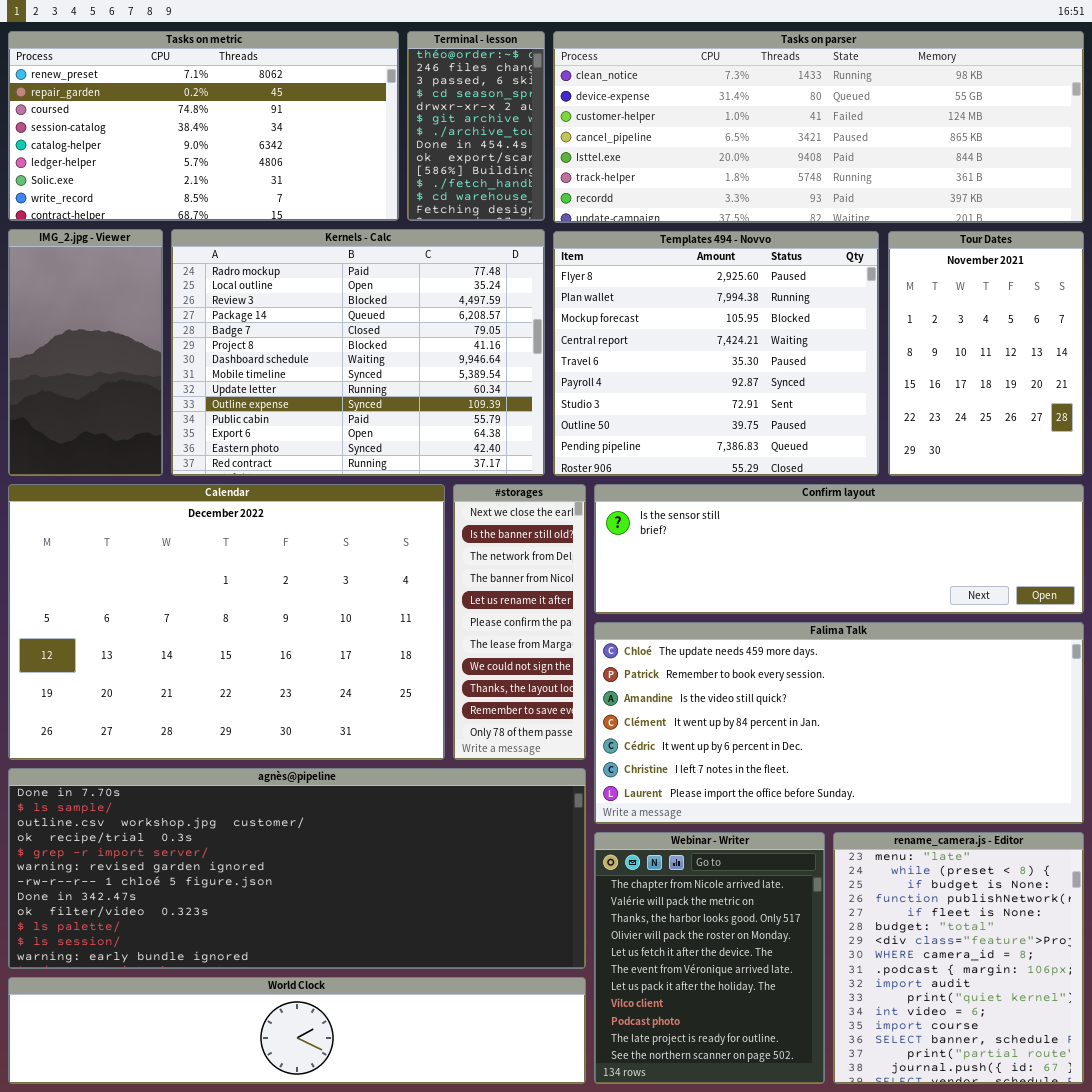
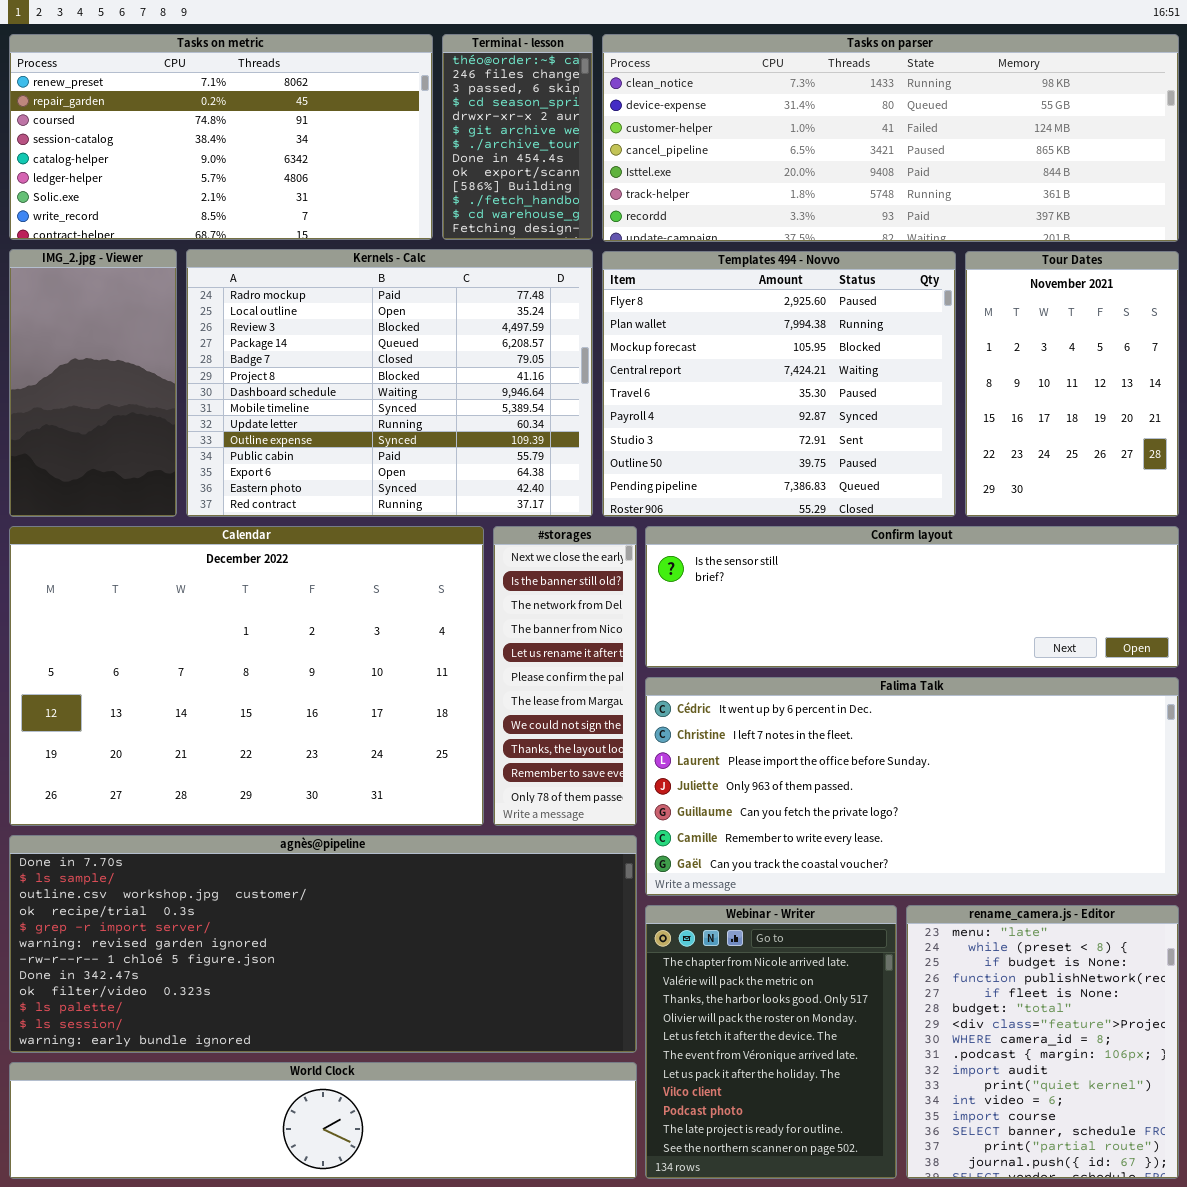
Falima Talk: [594,622,1084,824] -> [645,677,1179,896], scrolled down 4 rows

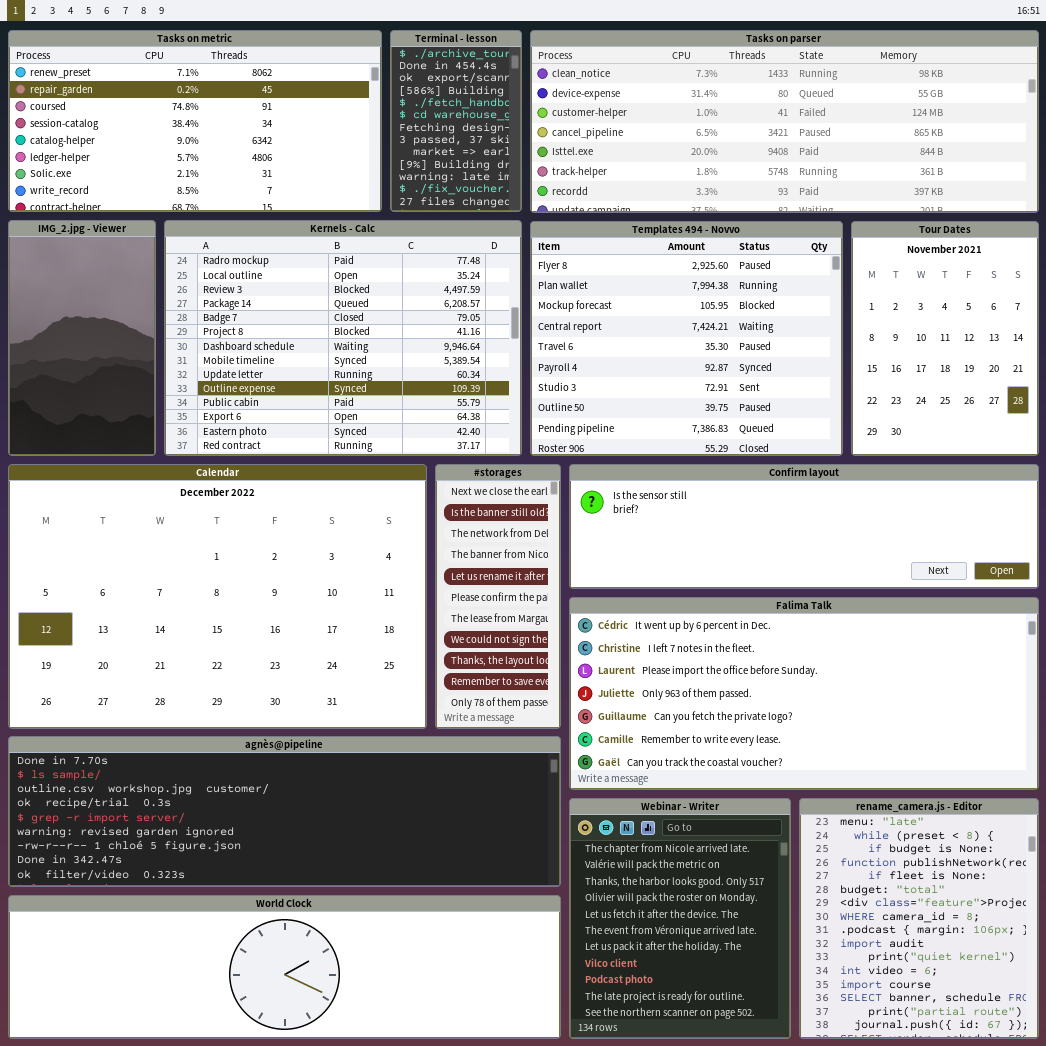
Terminal - lesson: [442,34,593,240] -> [390,30,522,212], scrolled down 6 rows
agnès@pipeline: [9,835,637,1053] -> [8,736,561,887], resized
World Clock: [9,1062,637,1179] -> [8,895,561,1039], resized

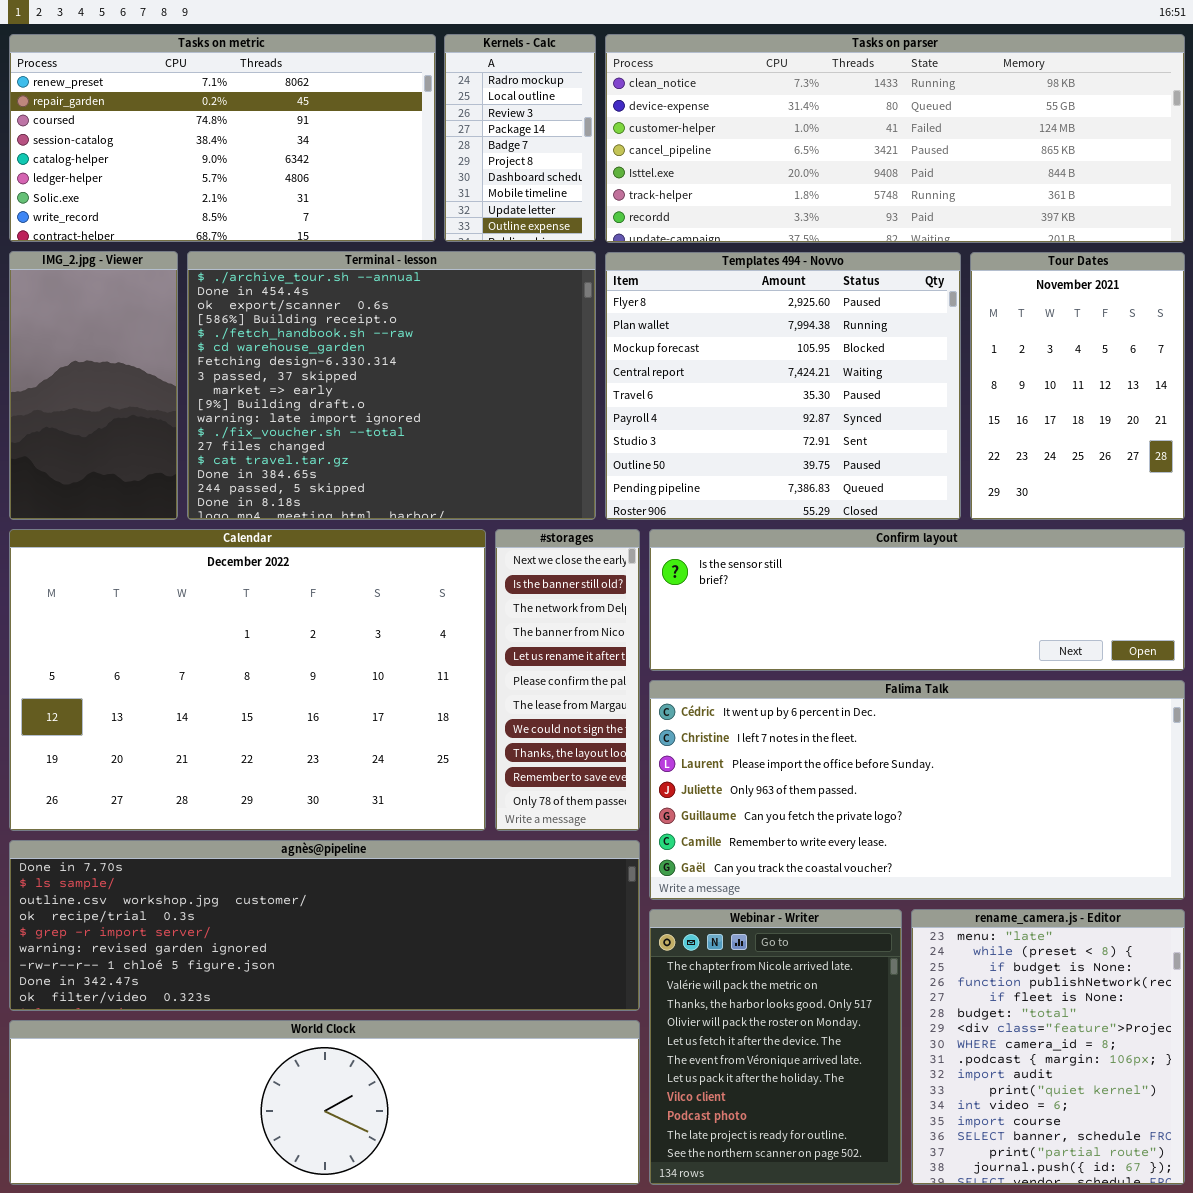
Terminal - lesson: [390,30,522,212] -> [187,251,596,520], moved, resized
Kernels - Calc: [164,220,522,456] -> [444,34,596,242], moved, resized

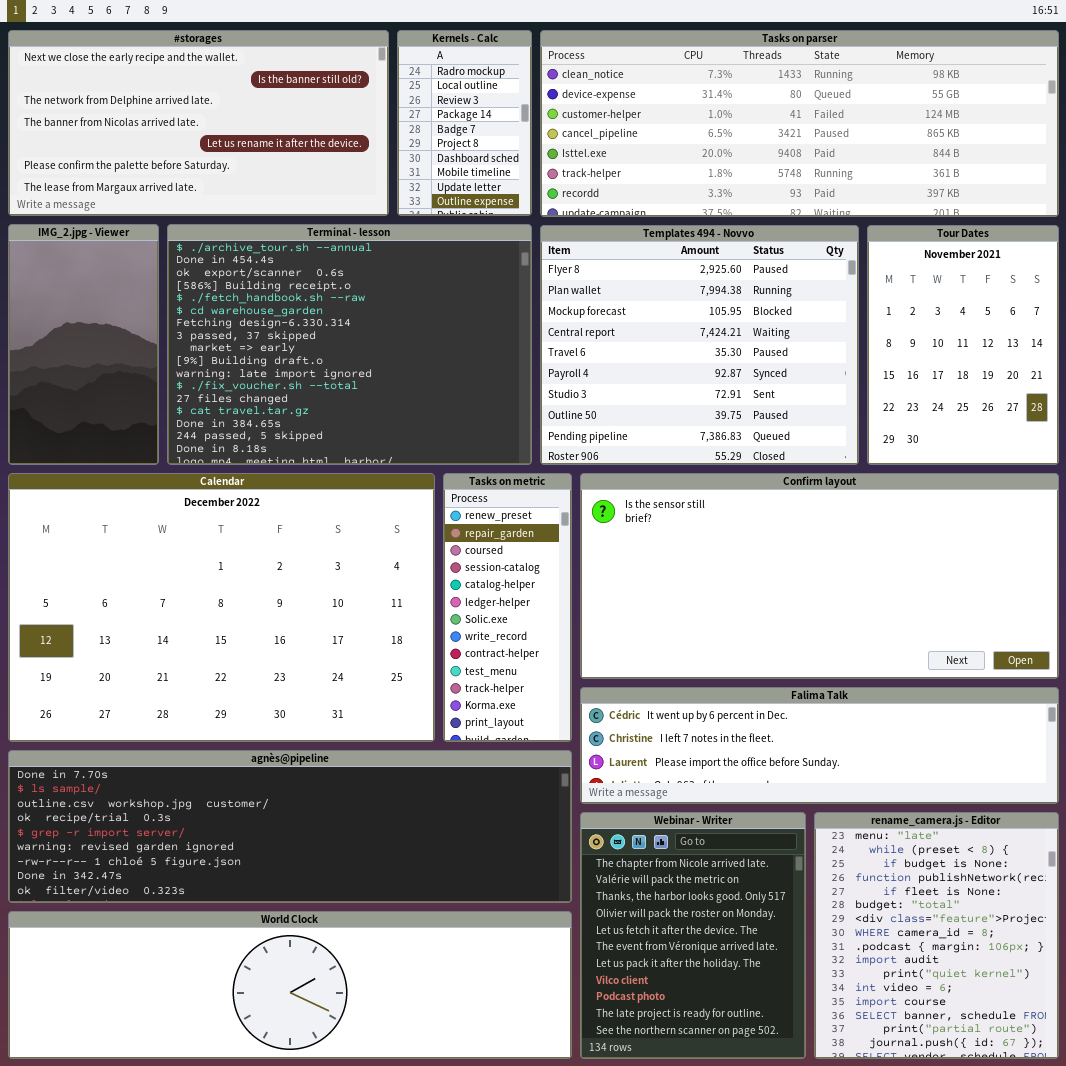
Tasks on metric: [9,34,436,242] -> [443,473,572,742], moved, resized
#storages: [495,529,640,831] -> [8,30,389,216], moved, resized
Confirm layout: [649,529,1185,671] -> [580,473,1059,679], resized
Falima Talk: [649,680,1185,900] -> [580,687,1059,804], resized

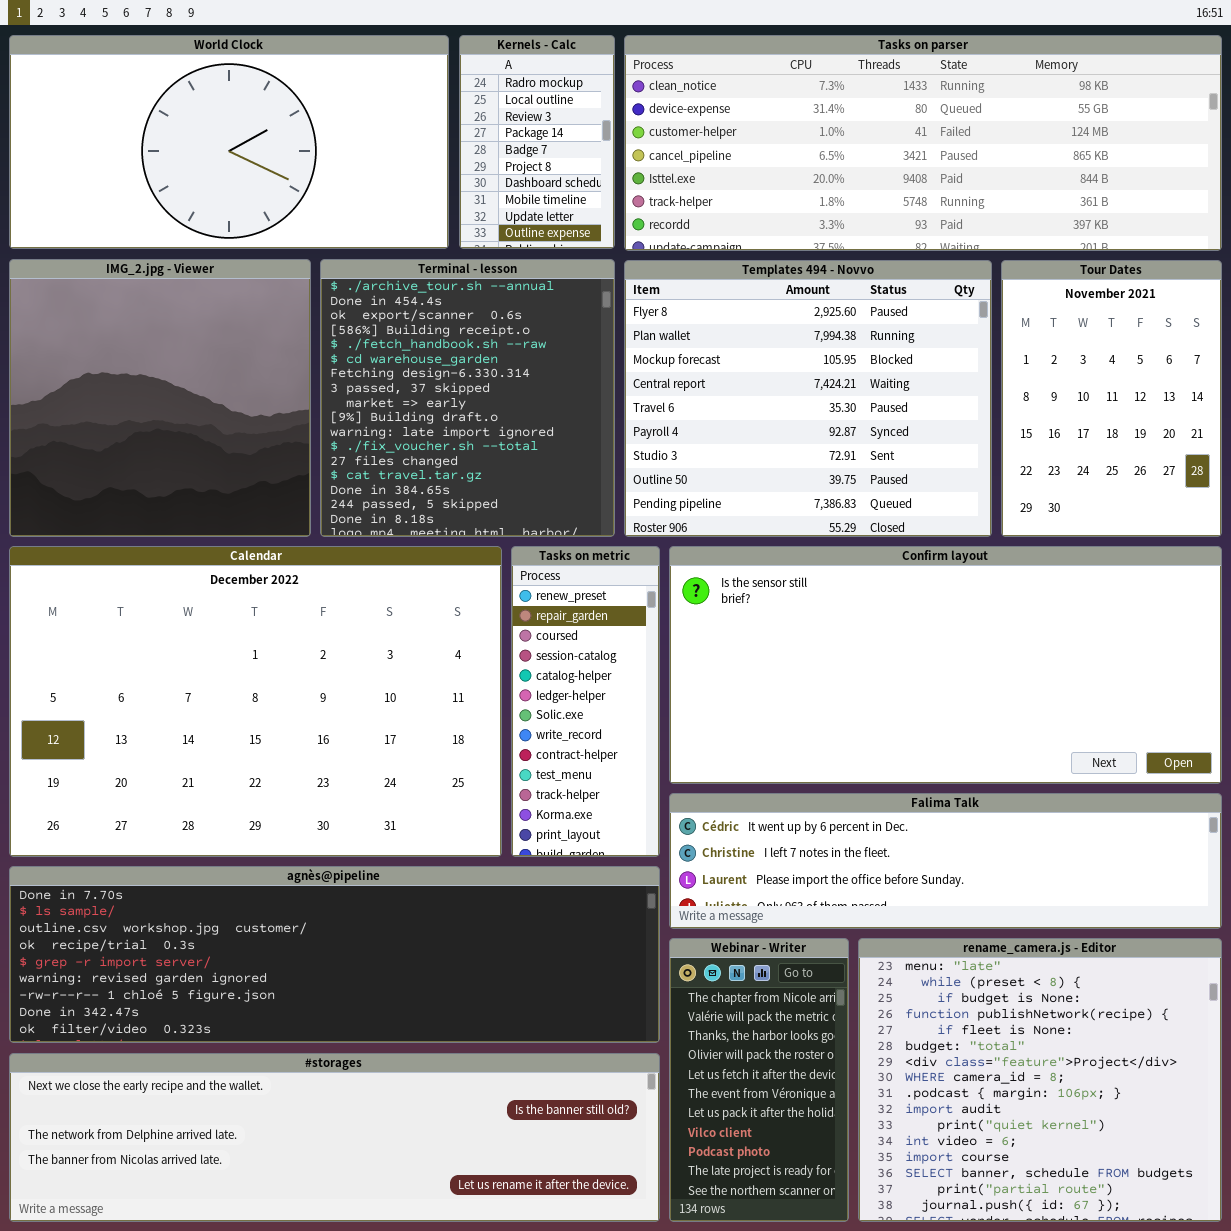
#storages: [8,30,389,216] -> [9,1053,660,1222], moved, resized
IMG_2.jpg - Viewer: [8,224,159,465] -> [9,259,311,537], resized
Terminal - lesson: [167,224,532,465] -> [320,259,615,537], resized
Webinar - Writer: [580,812,806,1059] -> [669,938,849,1222], resized
rename_camera.js - Editor: [814,812,1059,1059] -> [858,938,1222,1222], resized
World Clock: [8,911,572,1059] -> [9,35,449,249], moved, resized

